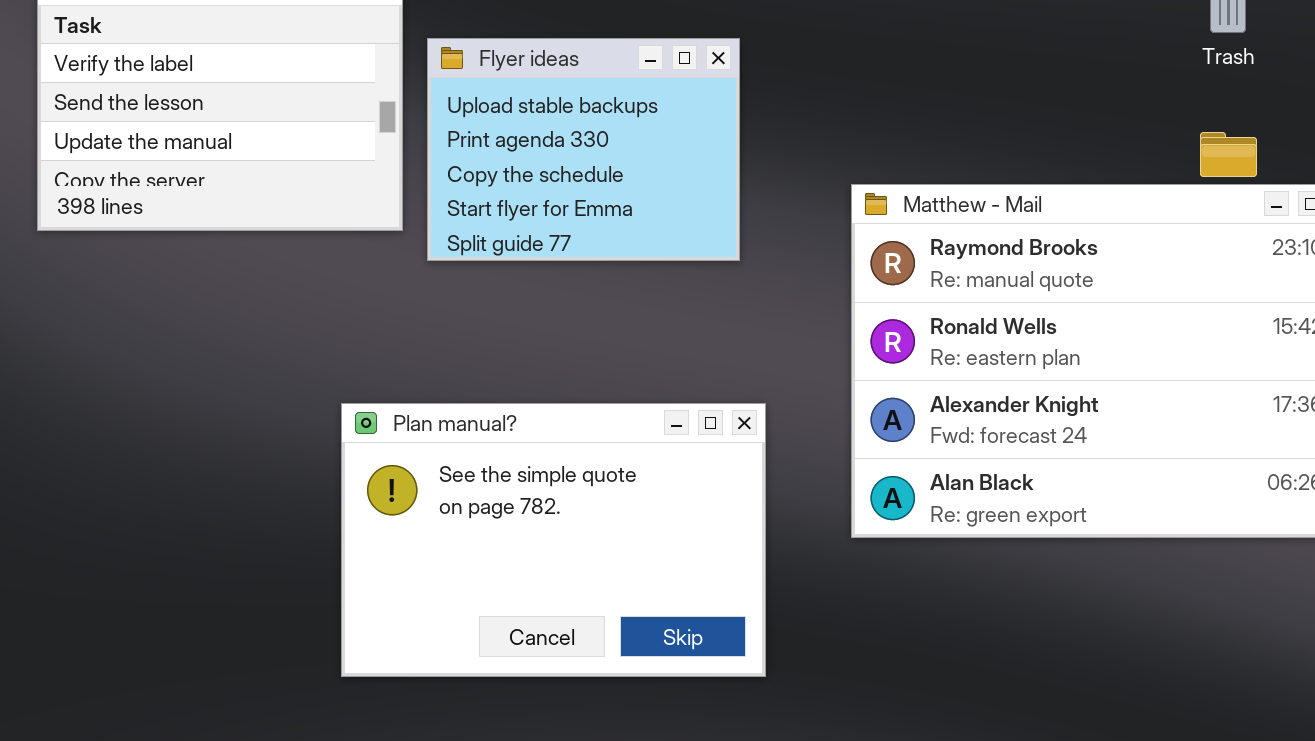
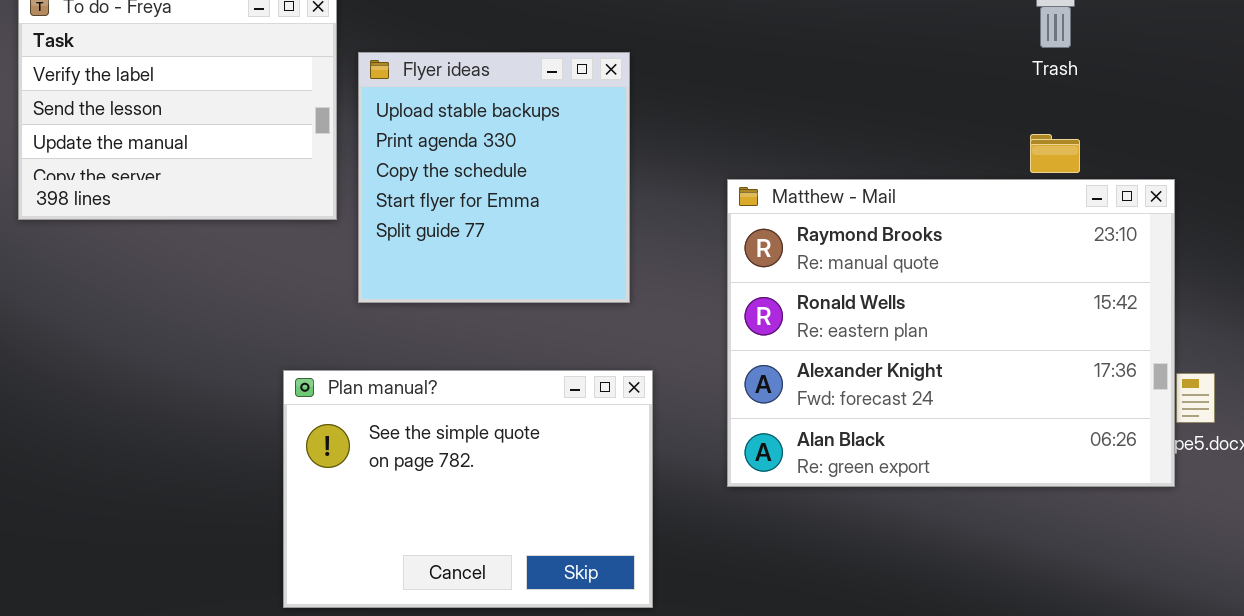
Flyer ideas: [427,38,740,261] -> [358,52,630,303], resized

